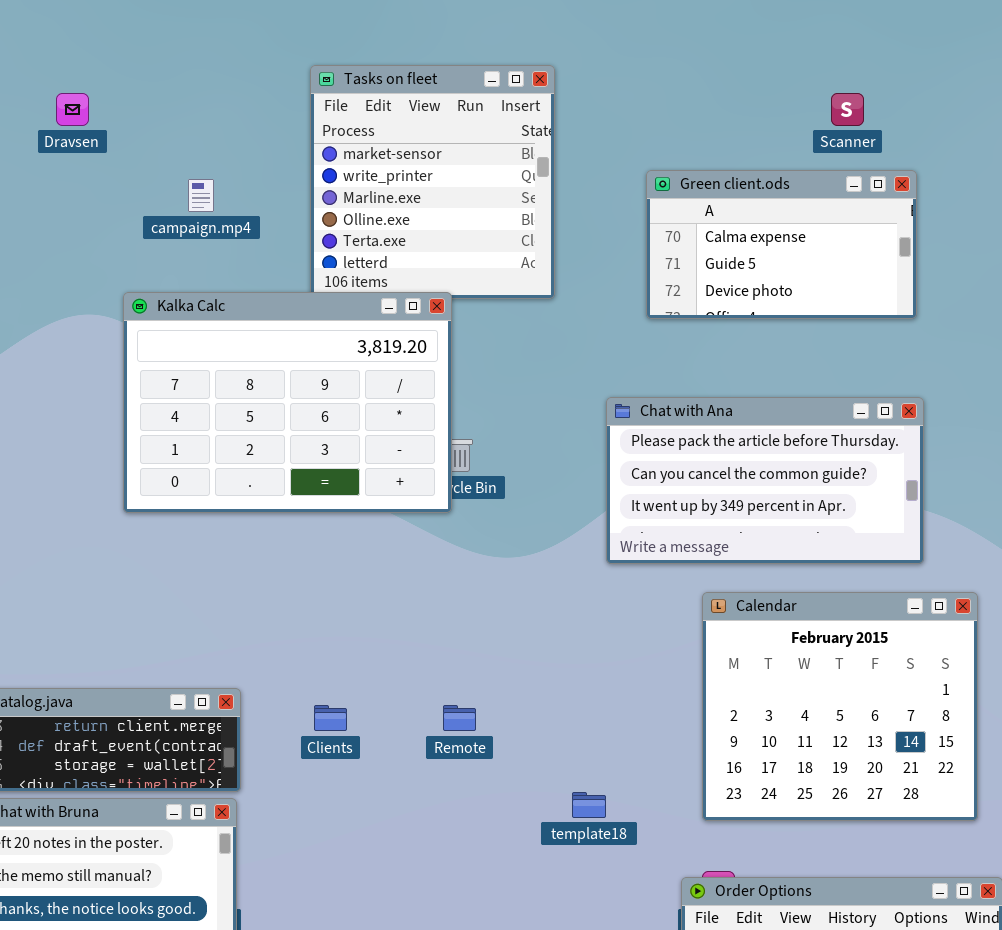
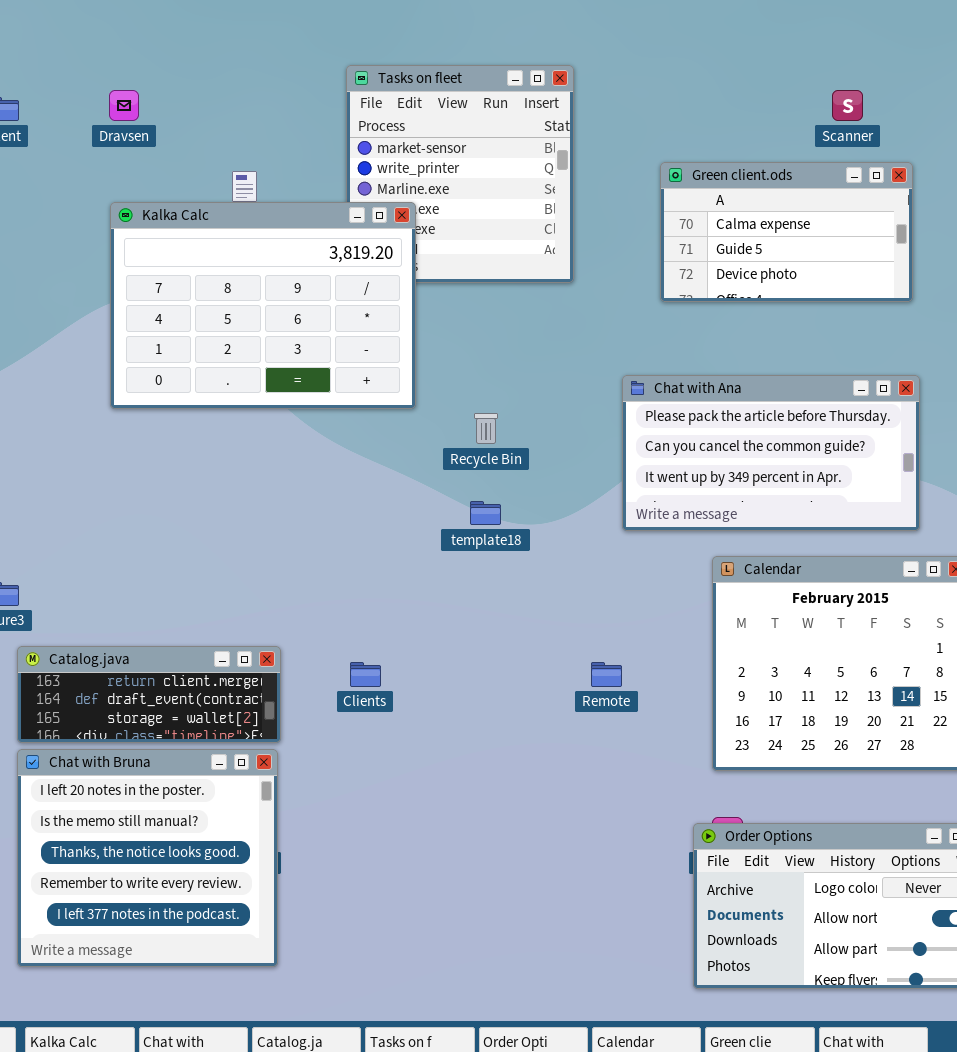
Kalka Calc: [123,292,452,513] -> [110,202,416,409], moved
Remote: [443,705,476,731] -> [591,662,622,687], moved
template18: [572,792,606,818] -> [470,501,501,525], moved

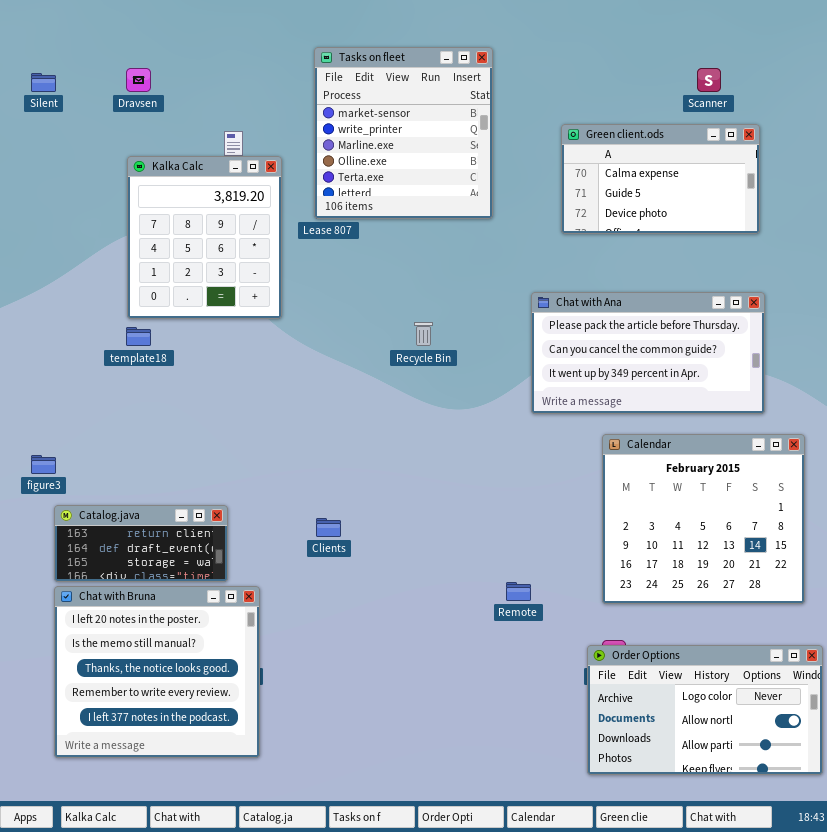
Kalka Calc: [110,202,416,409] -> [127,156,282,319], resized
template18: [470,501,501,525] -> [126,327,151,346], moved
Catalog.java: [17,646,281,743] -> [54,505,228,582], resized
Remote: [591,662,622,687] -> [506,582,531,601], moved

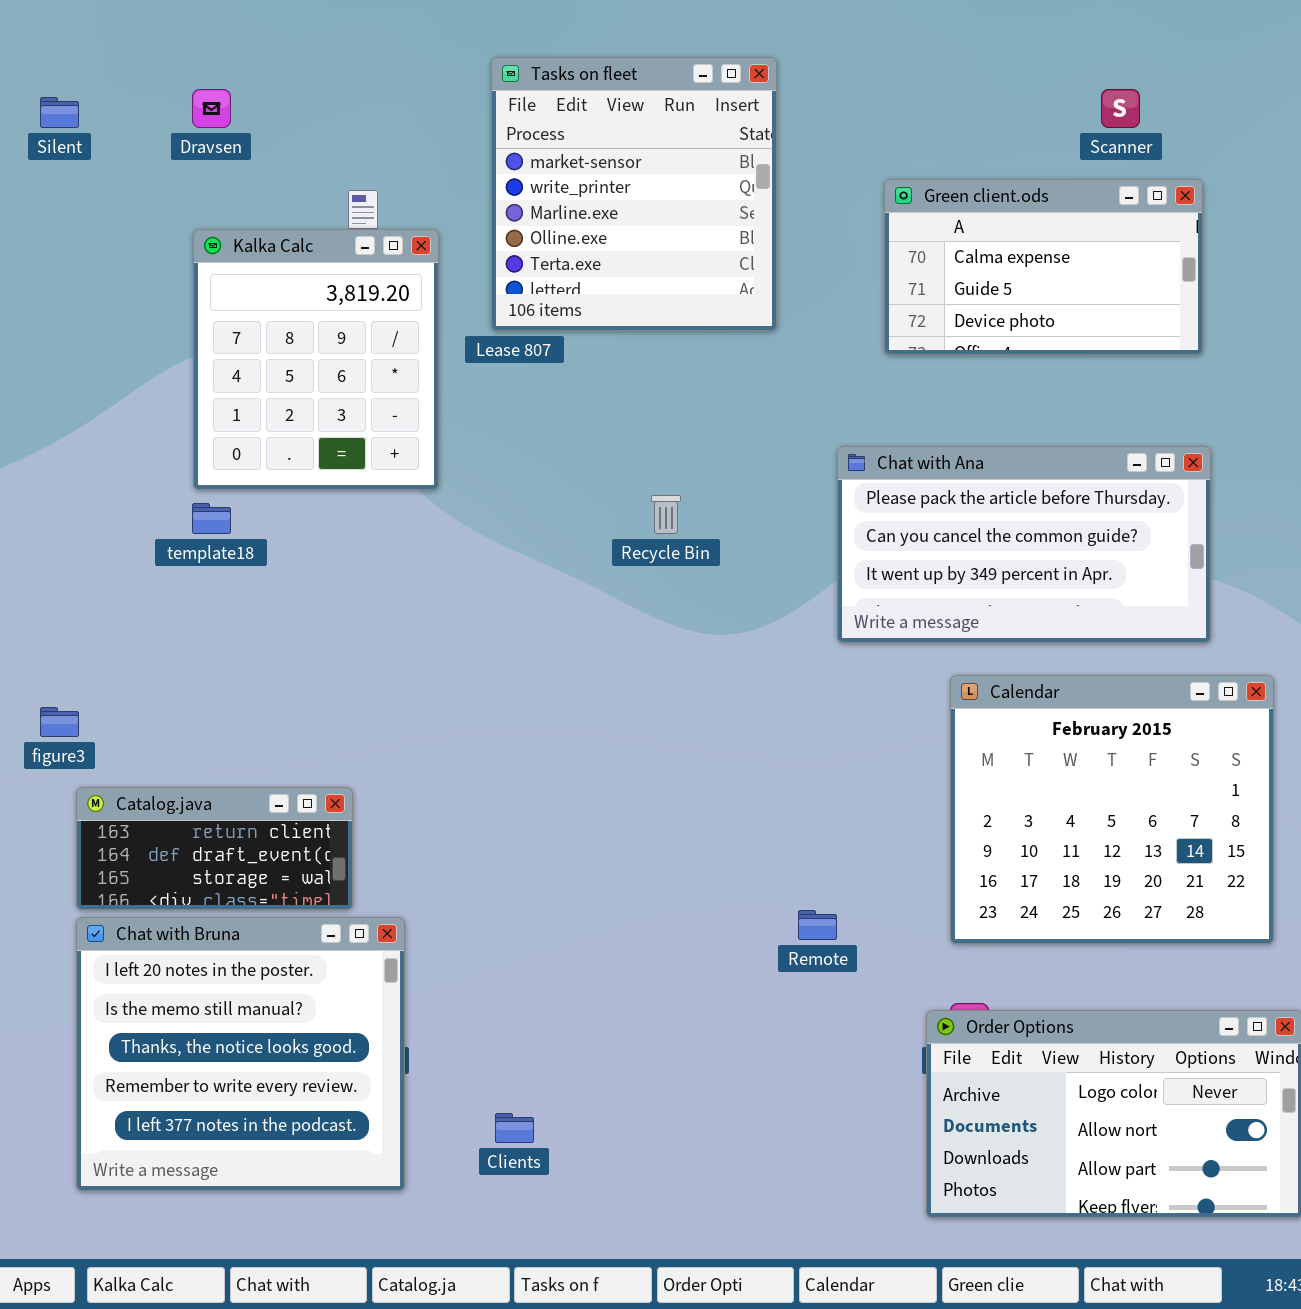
Clients: [316,518,341,537] -> [495,1113,534,1143], moved

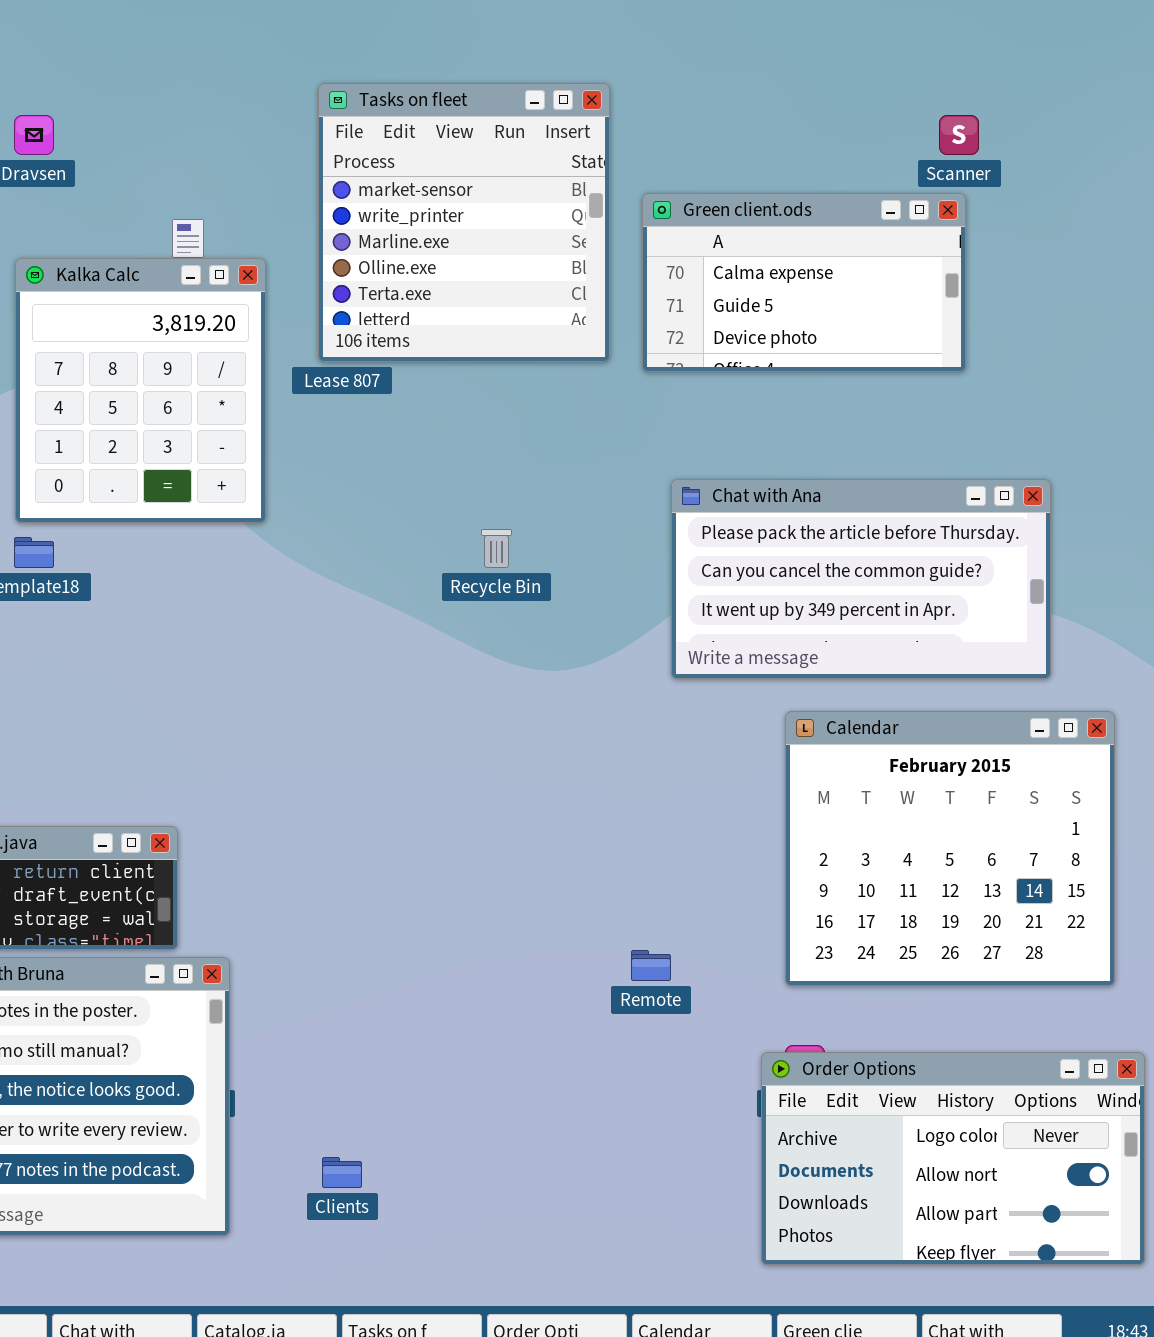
Green client.ods: [884,179,1203,355] -> [642,193,966,372], moved

